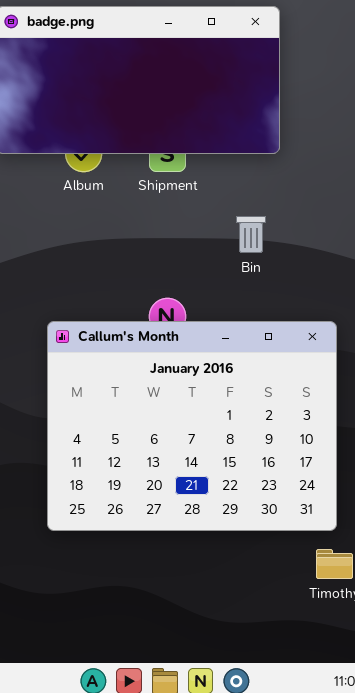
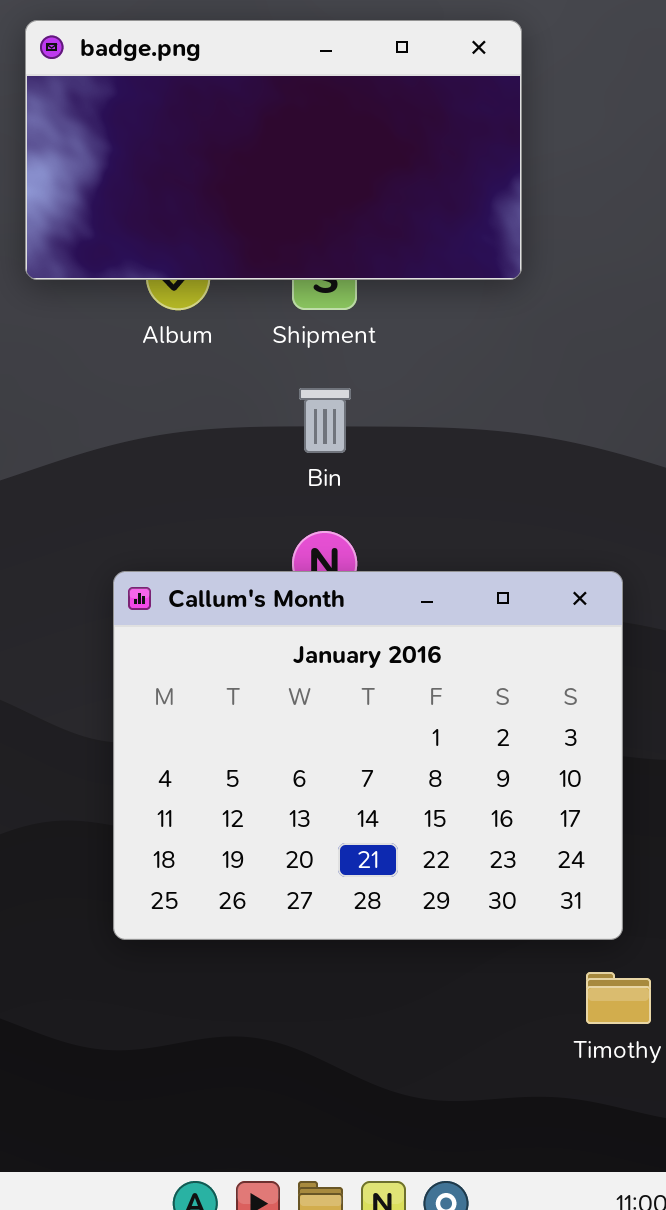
Bin: [236,216,266,253] -> [299,388,351,453], moved

